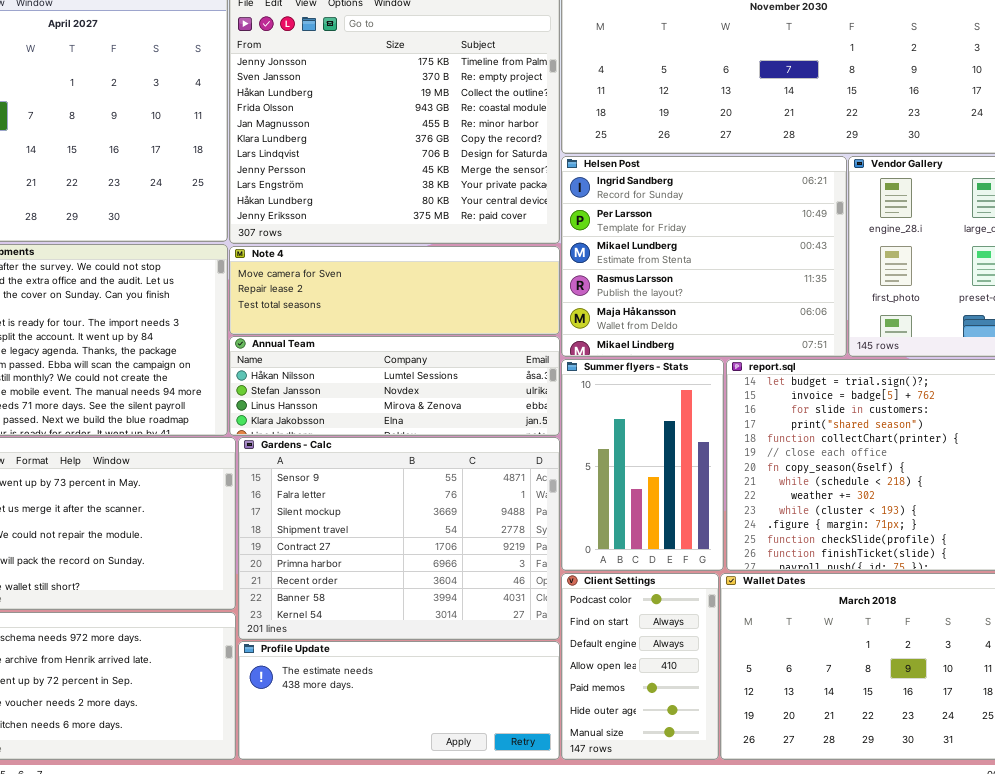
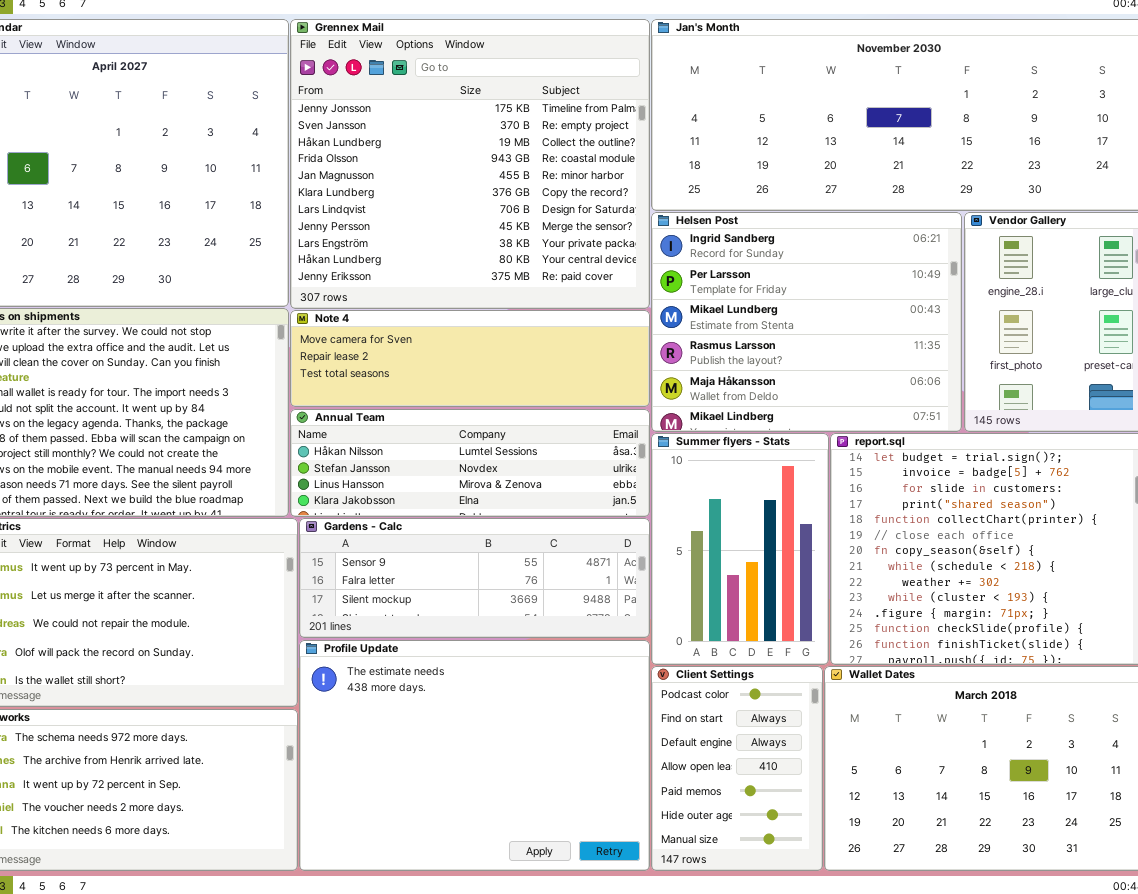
Gardens - Calc: [238,437,560,640] -> [299,518,650,638], resized
Profile Update: [238,641,560,760] -> [299,640,650,871], resized

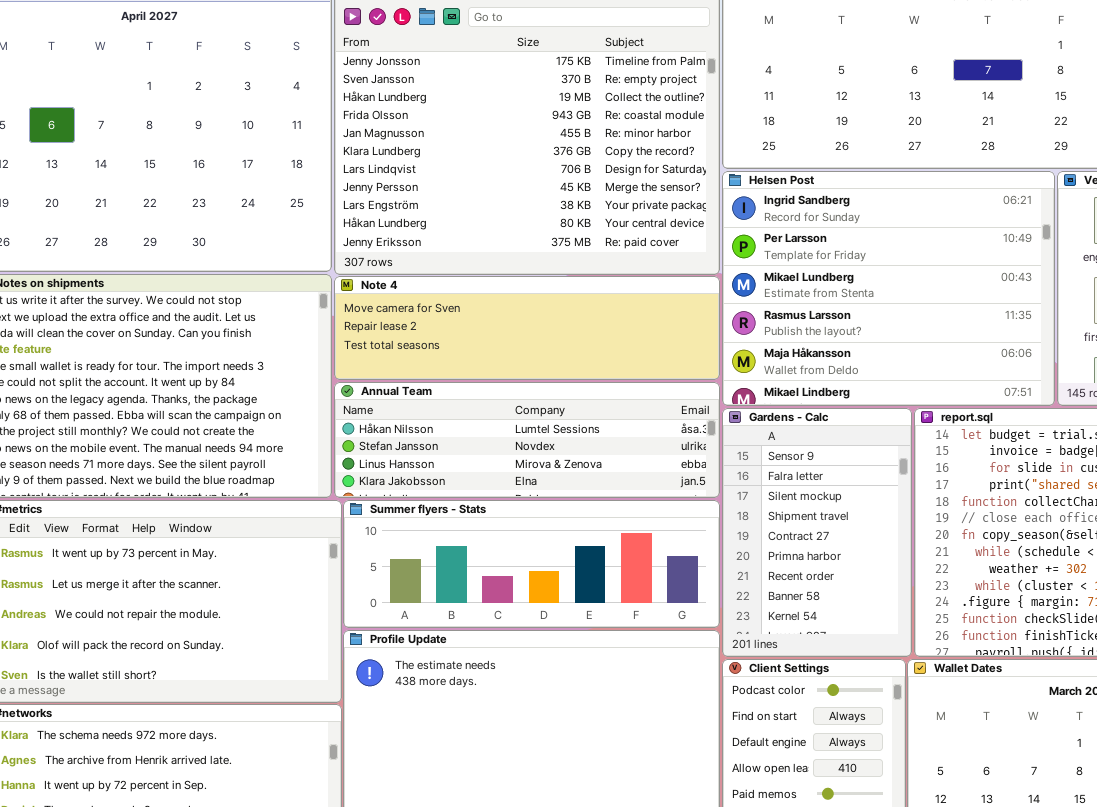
Summer flyers - Stats: [651,433,829,665] -> [343,500,720,628], moved, resized
Gardens - Calc: [299,518,650,638] -> [722,408,912,657], moved, resized

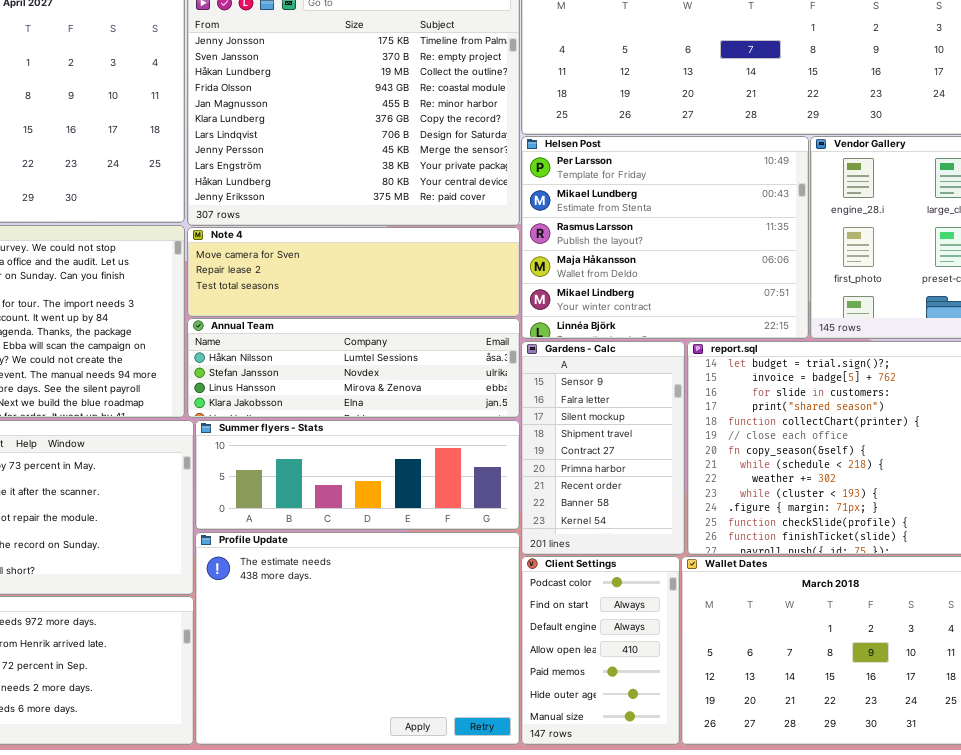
Helsen Post: [722,171,1055,406] -> [521,136,809,339], scrolled down 1 row

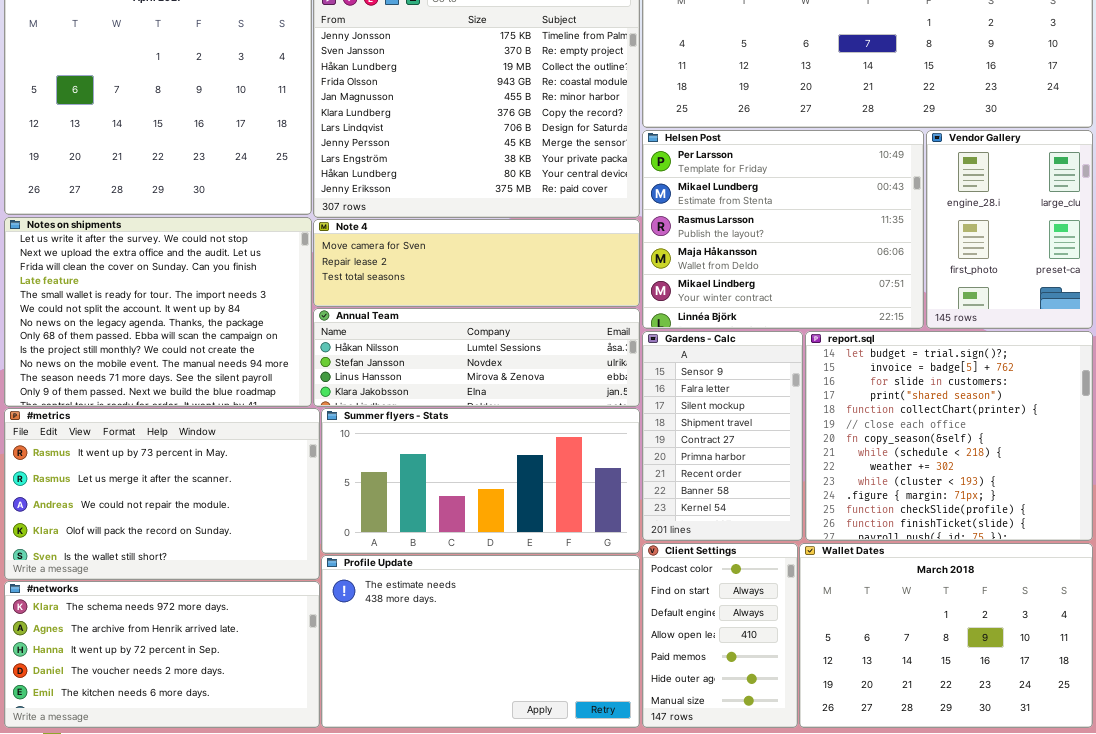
Summer flyers - Stats: [195,420,520,530] -> [321,408,640,554], resized
Profile Update: [195,532,520,745] -> [321,555,640,728], resized

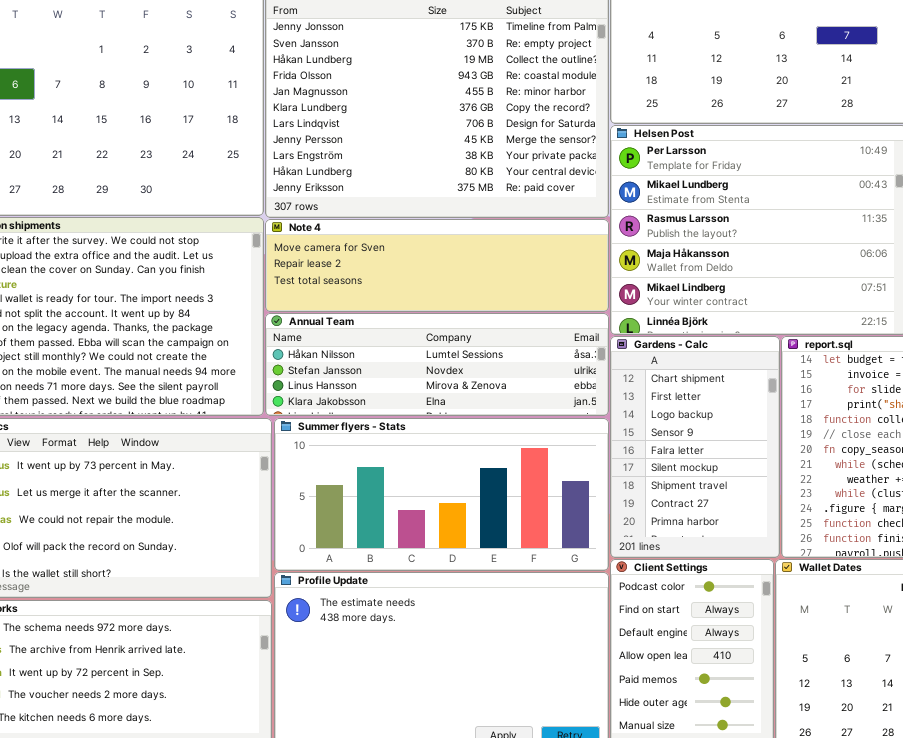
Gardens - Calc: [642,331,803,541] -> [610,336,780,558], scrolled up 3 rows

